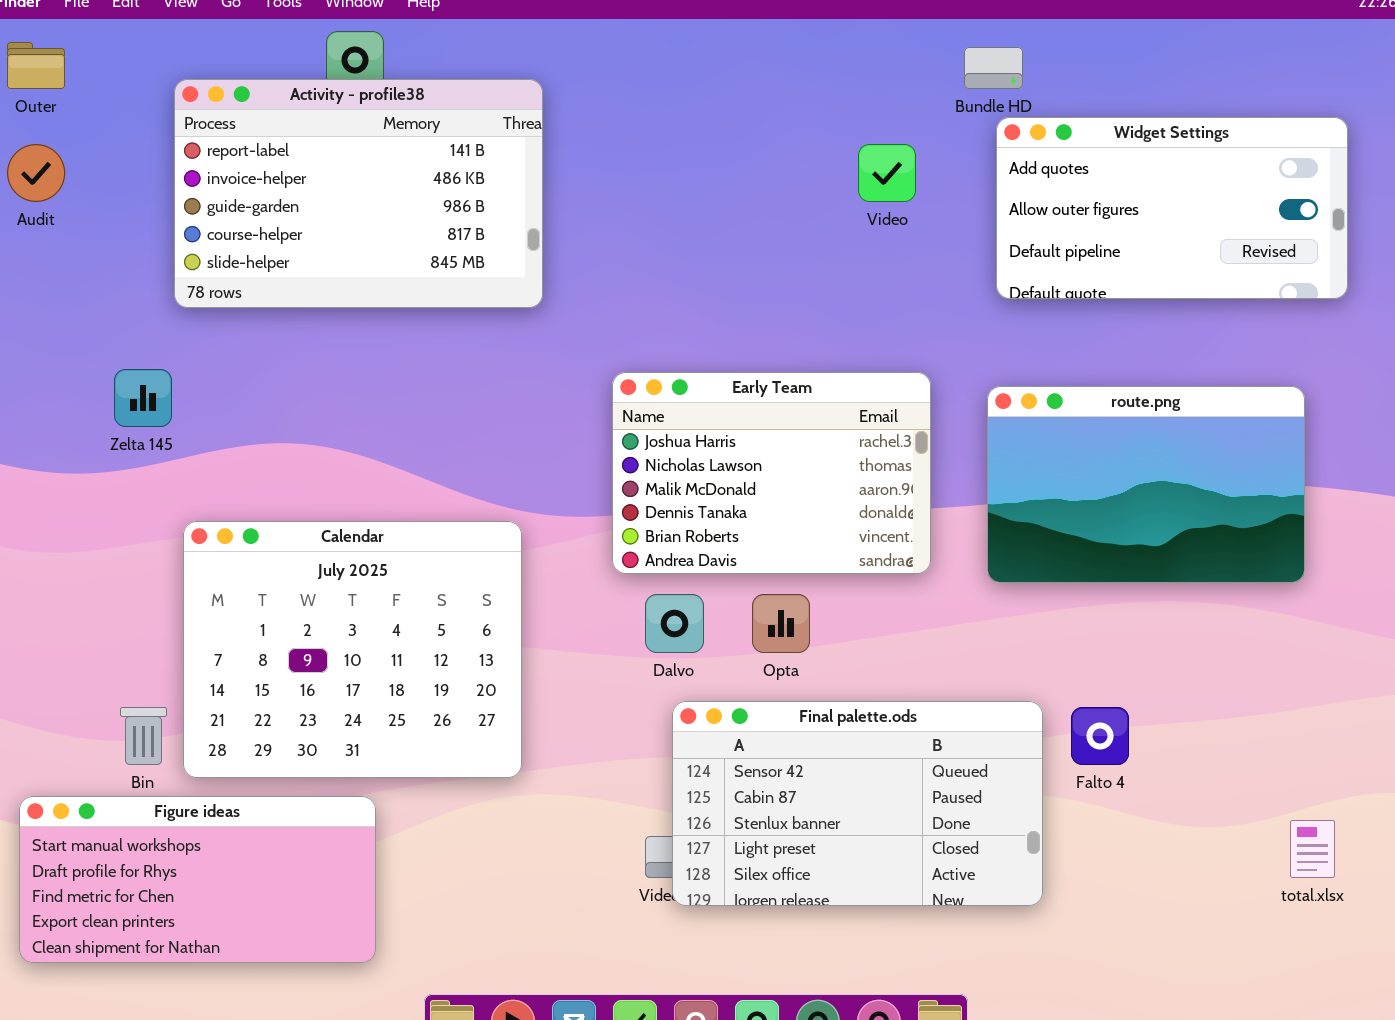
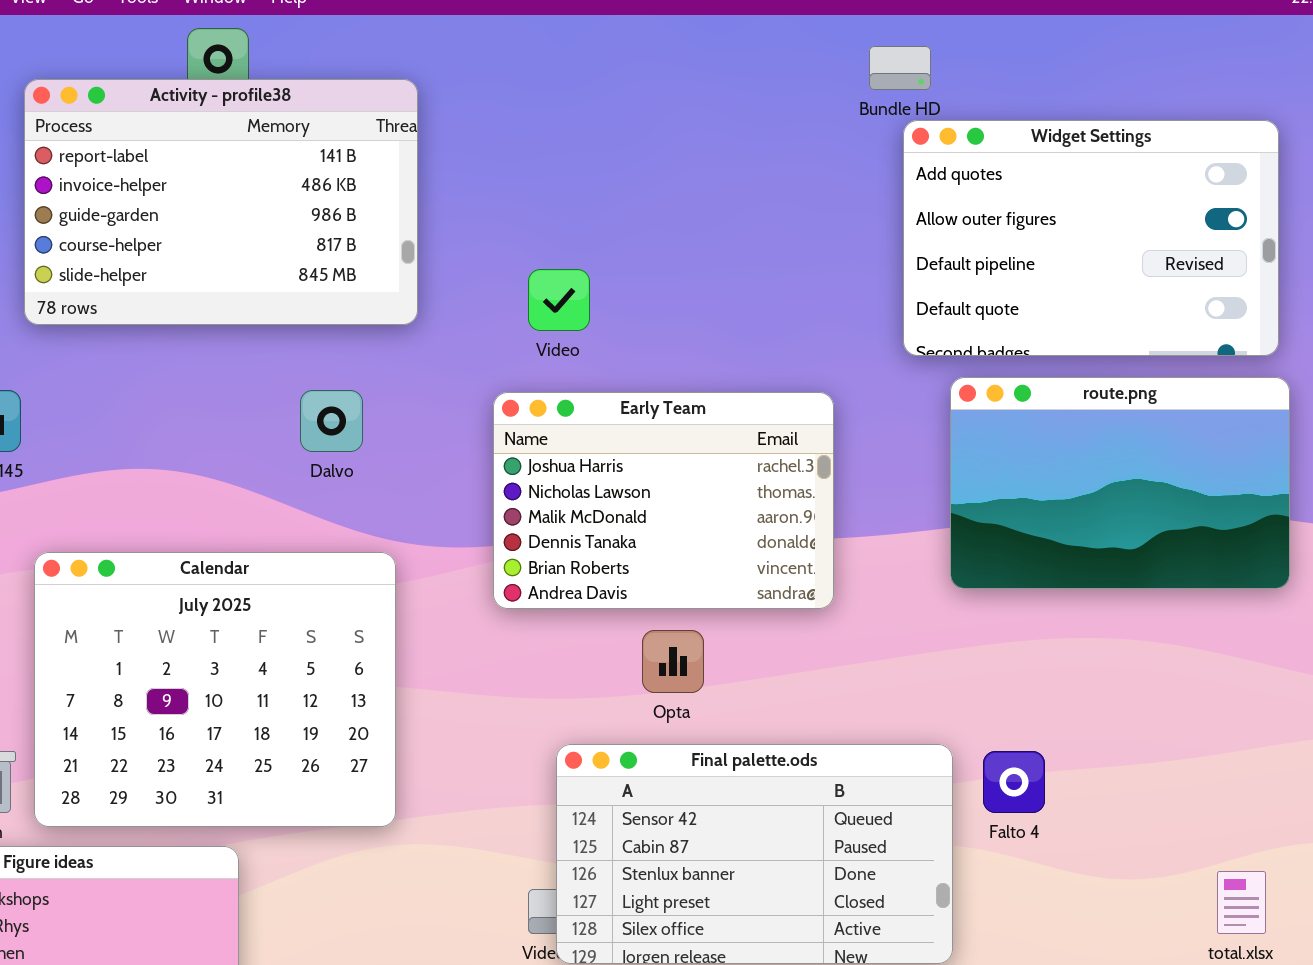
Widget Settings: [996,117,1348,299] -> [903,120,1279,356], resized
Video: [858,144,916,202] -> [528,269,590,331], moved
route.png: [987,386,1305,583] -> [950,377,1290,589], moved
Dalvo: [645,594,704,653] -> [300,390,363,452], moved

